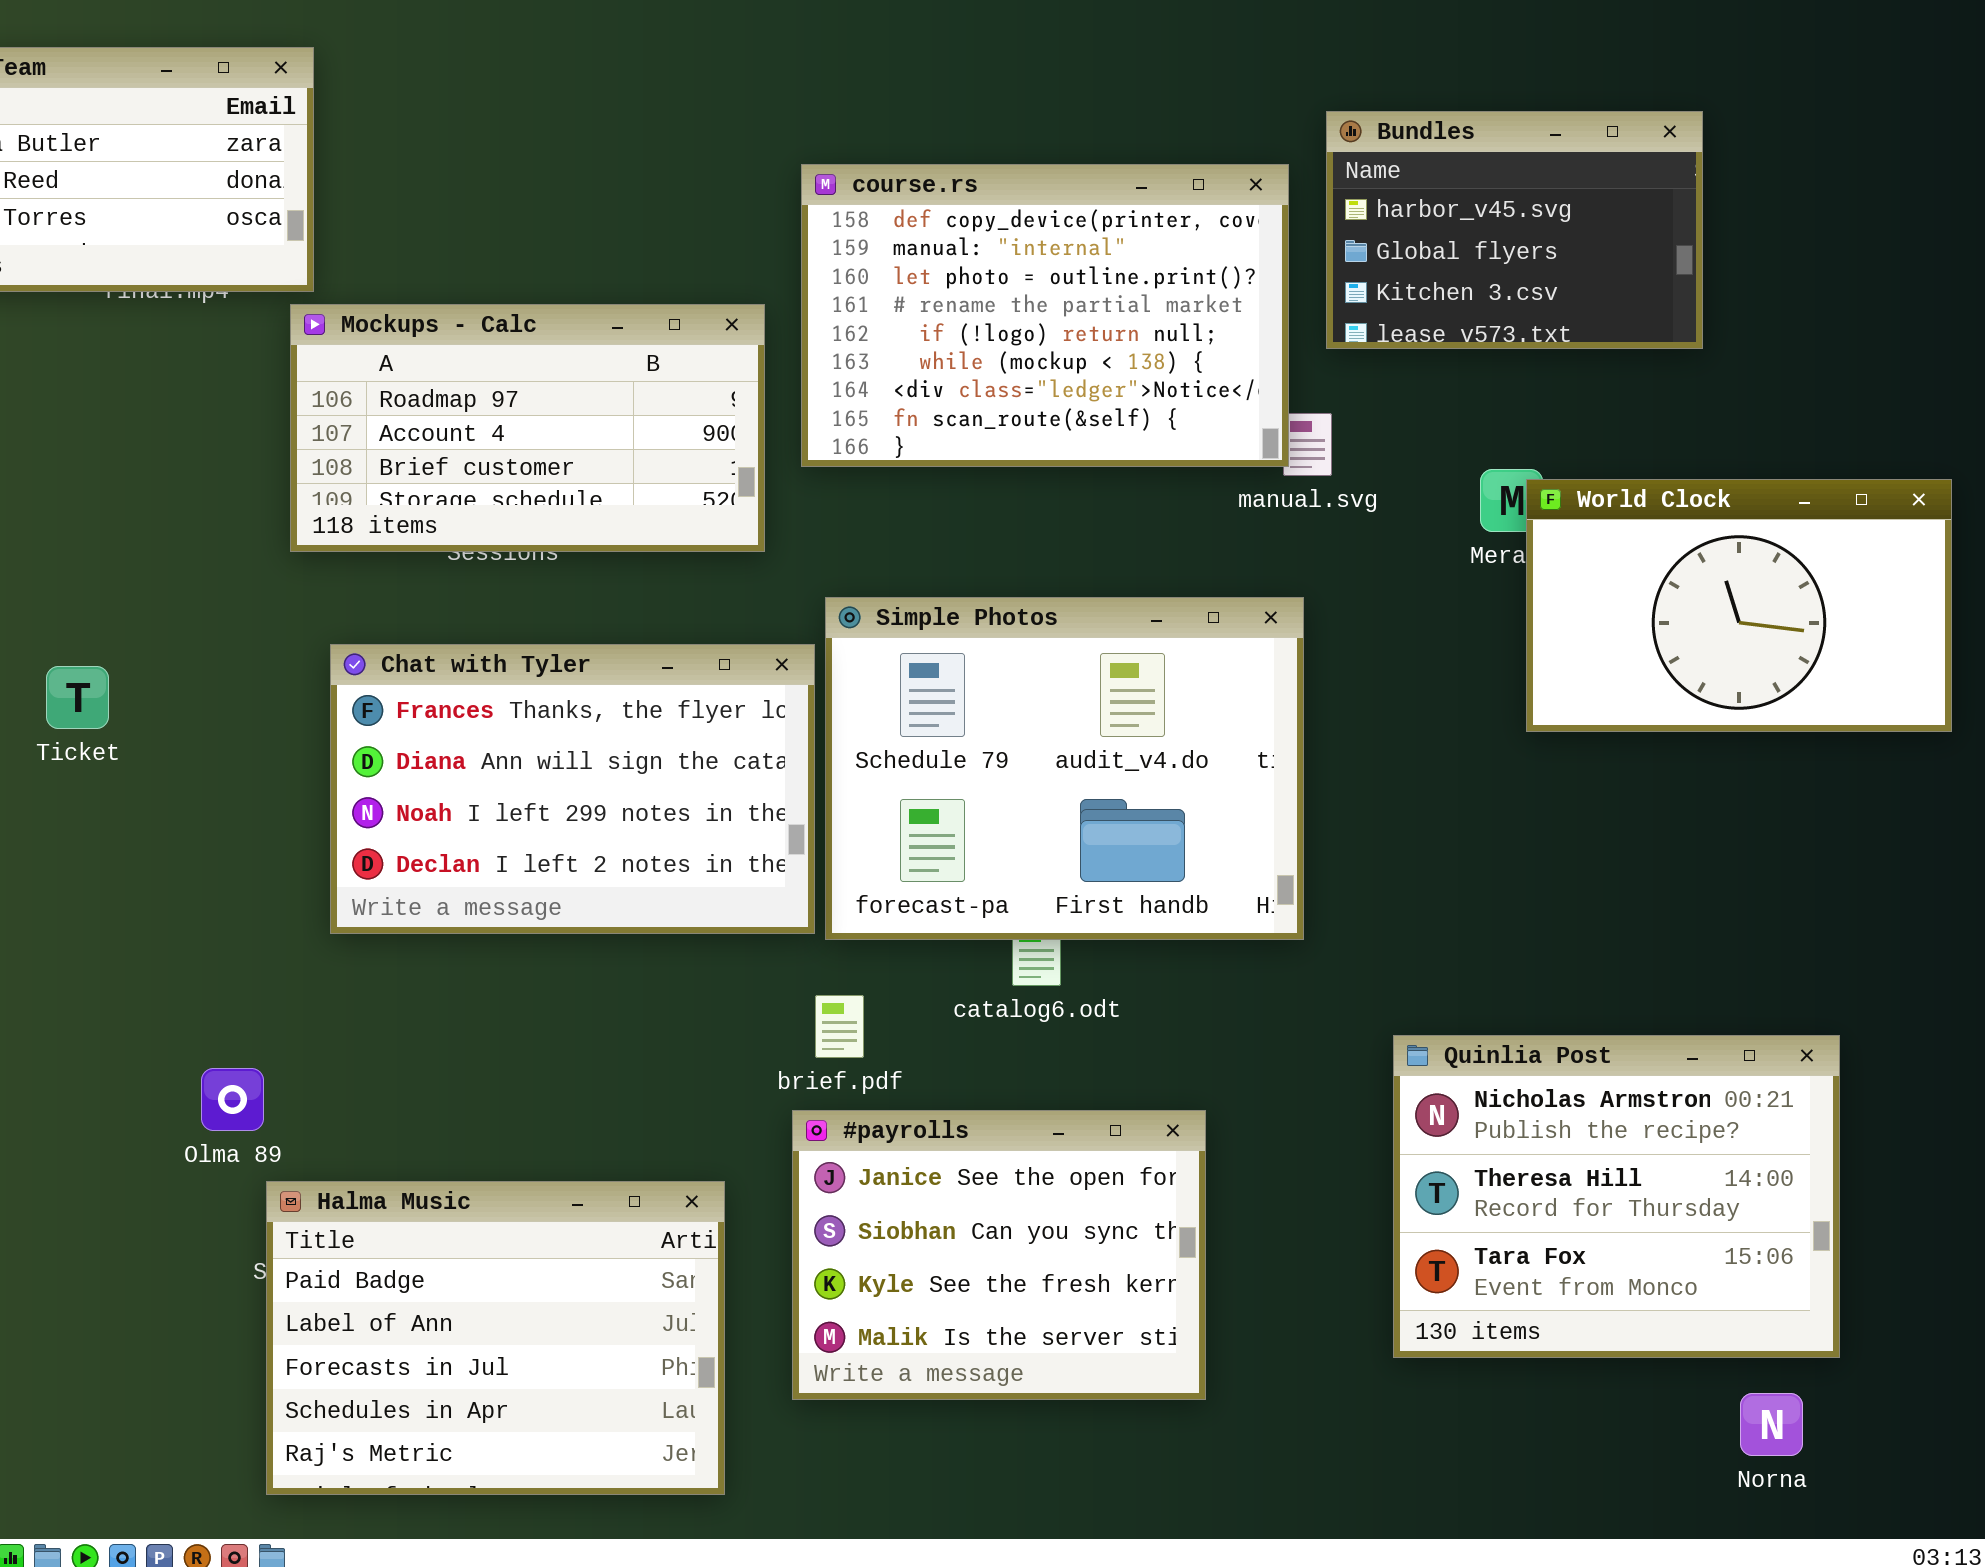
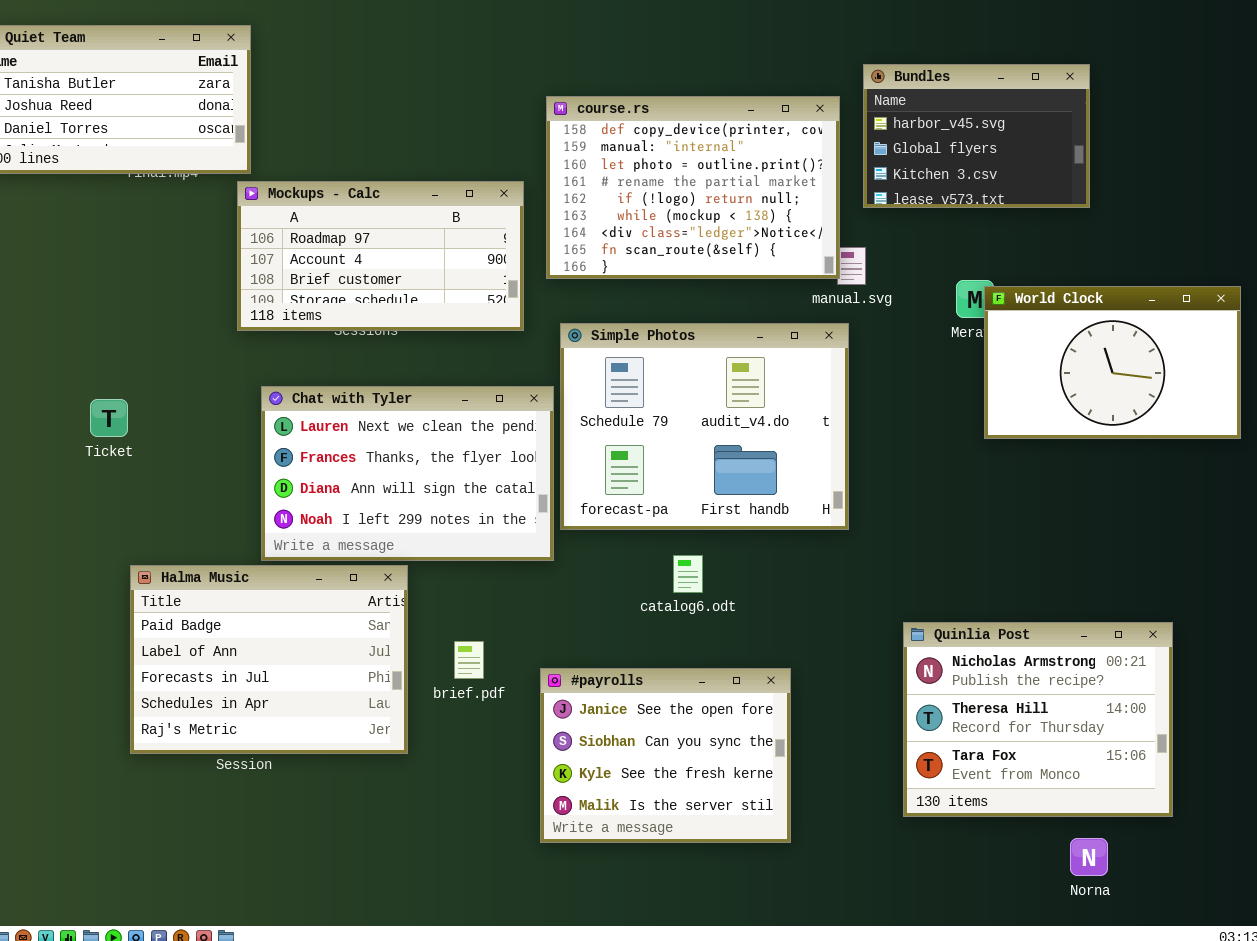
Simple Photos: [825,597,1304,940] -> [560,323,849,530], moved
Chat with Tyler: [330,644,815,934] -> [261,386,554,561], scrolled up 1 row
brief.pdf: [815,995,864,1058] -> [454,641,484,679], moved
Halma Music: [266,1181,725,1495] -> [130,565,408,754], moved
Norna: [1740,1393,1803,1456] -> [1070,838,1108,876], moved

